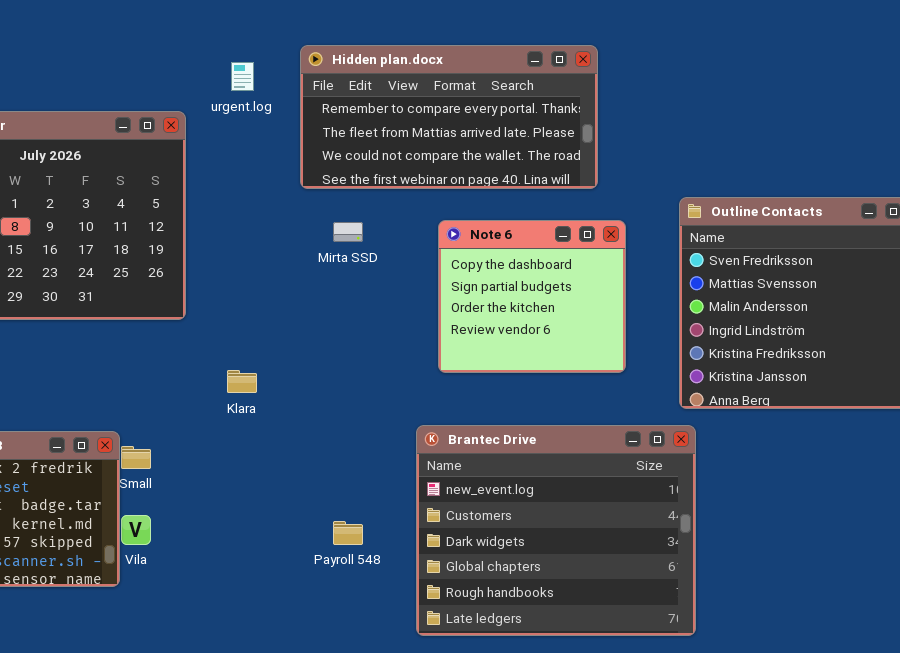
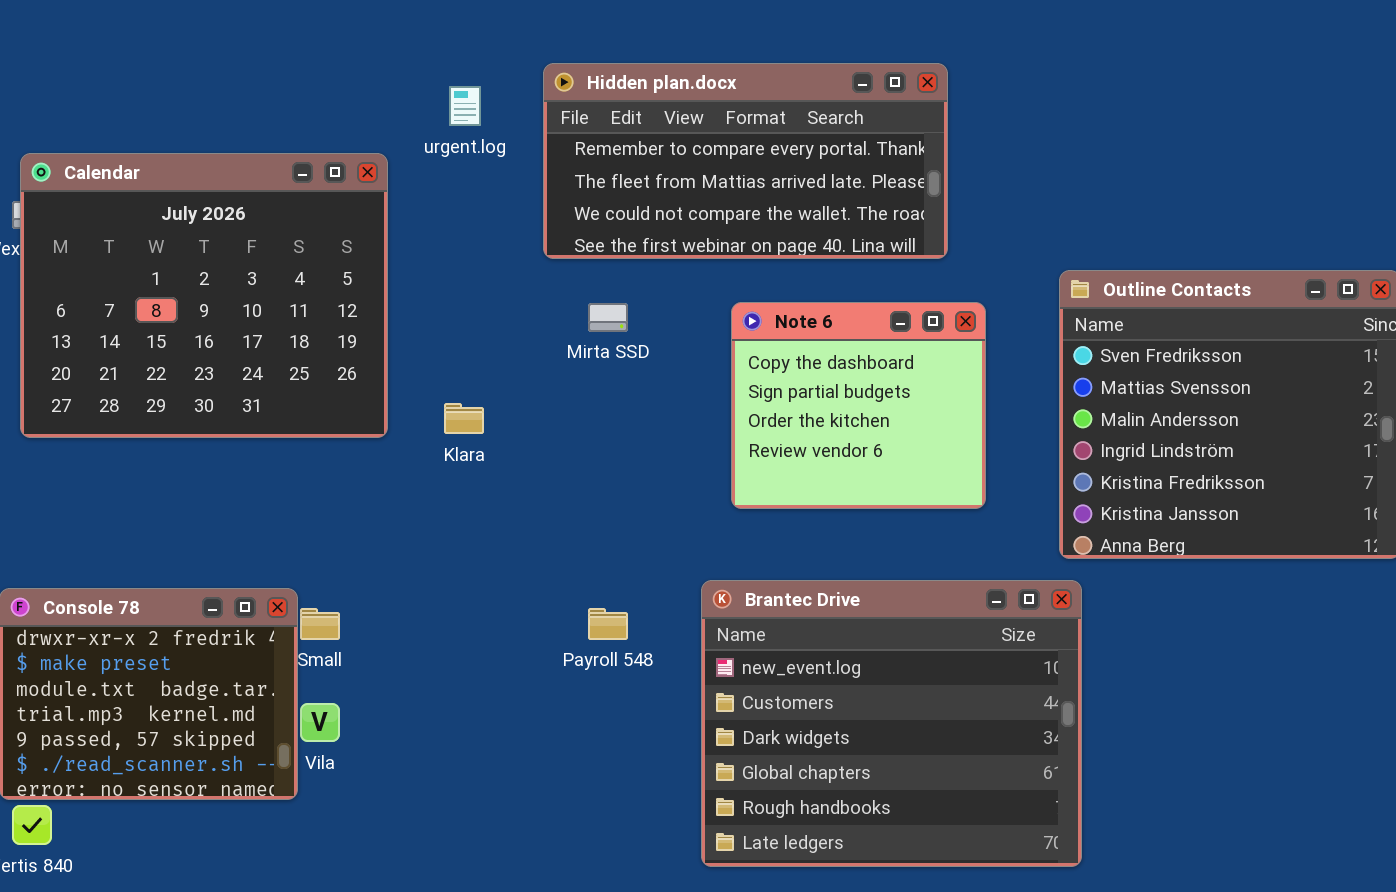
Klara: [227,370,257,393] -> [444,403,484,434], moved
Payroll 548: [333,521,363,545] -> [588,608,628,640], moved

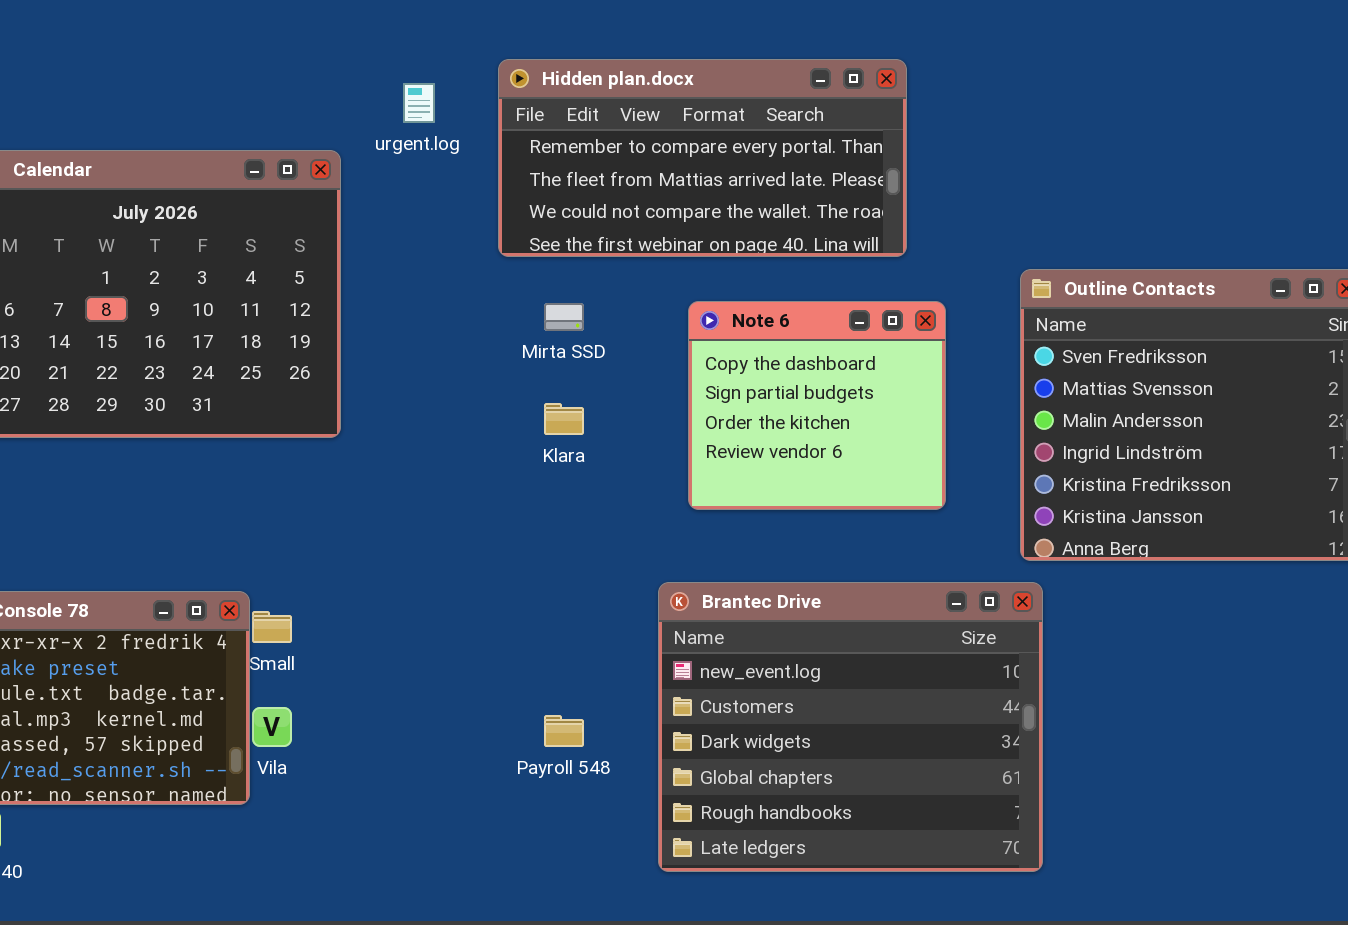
Klara: [444,403,484,434] -> [544,403,584,435], moved
Payroll 548: [588,608,628,640] -> [544,715,584,747], moved

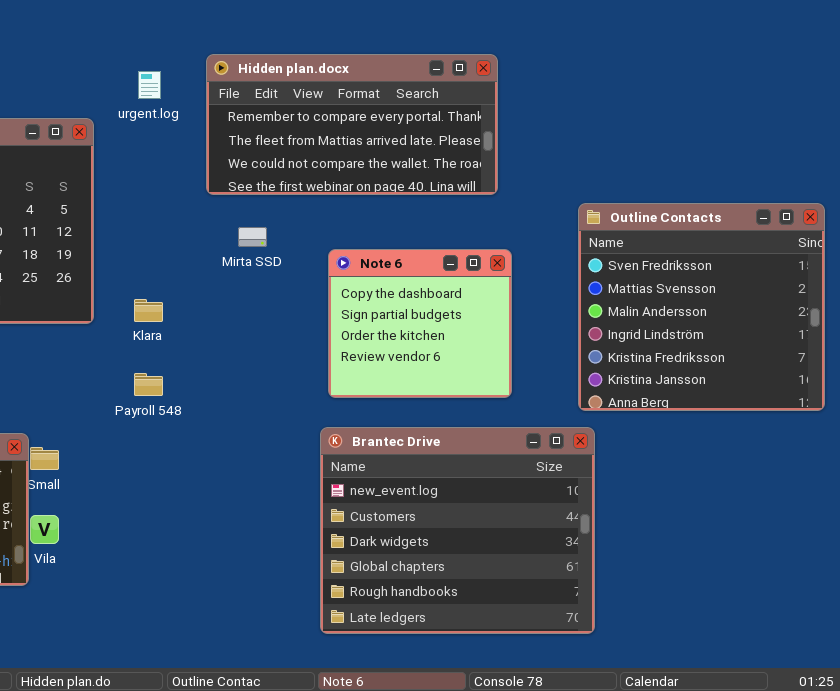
Note 6: [688,301,946,510] -> [328,249,512,398], moved
Klara: [544,403,584,435] -> [134,299,163,322], moved
Payroll 548: [544,715,584,747] -> [134,373,163,396], moved

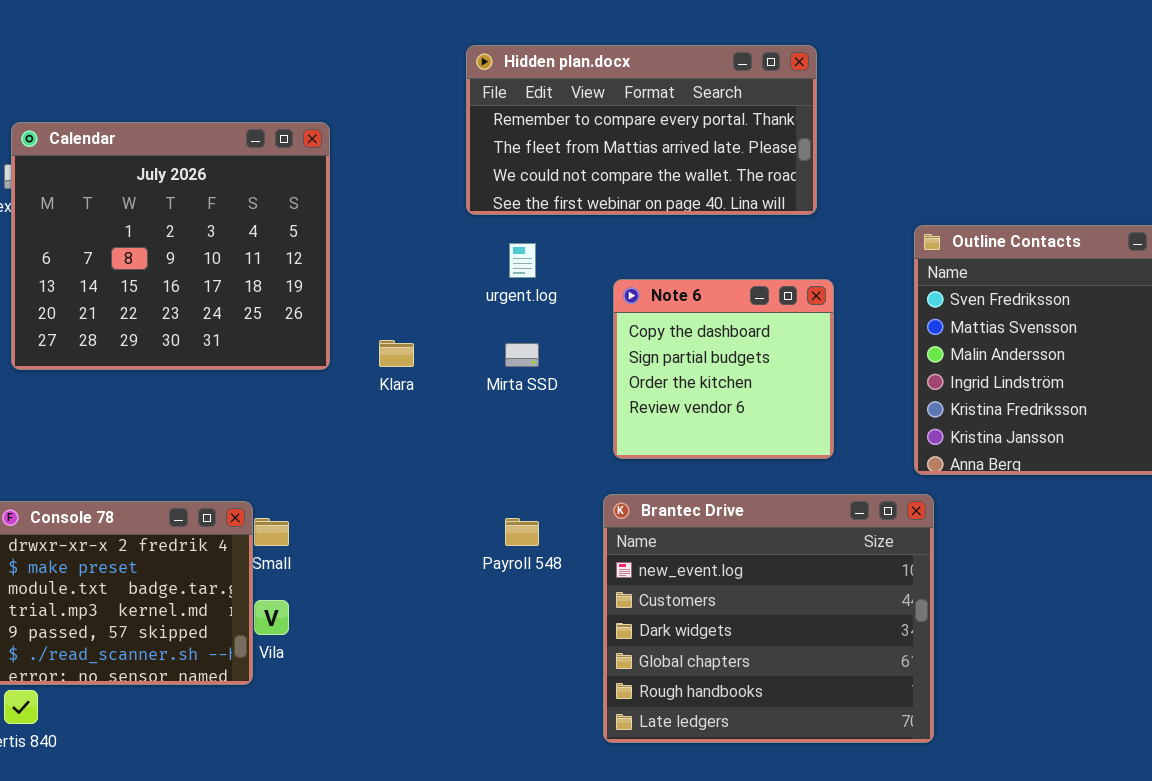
urgent.log: [138,71,161,99] -> [509,243,536,278], moved
Mirta SSD: [238,227,267,247] -> [505,343,539,367], moved
Payroll 548: [134,373,163,396] -> [505,518,539,546], moved

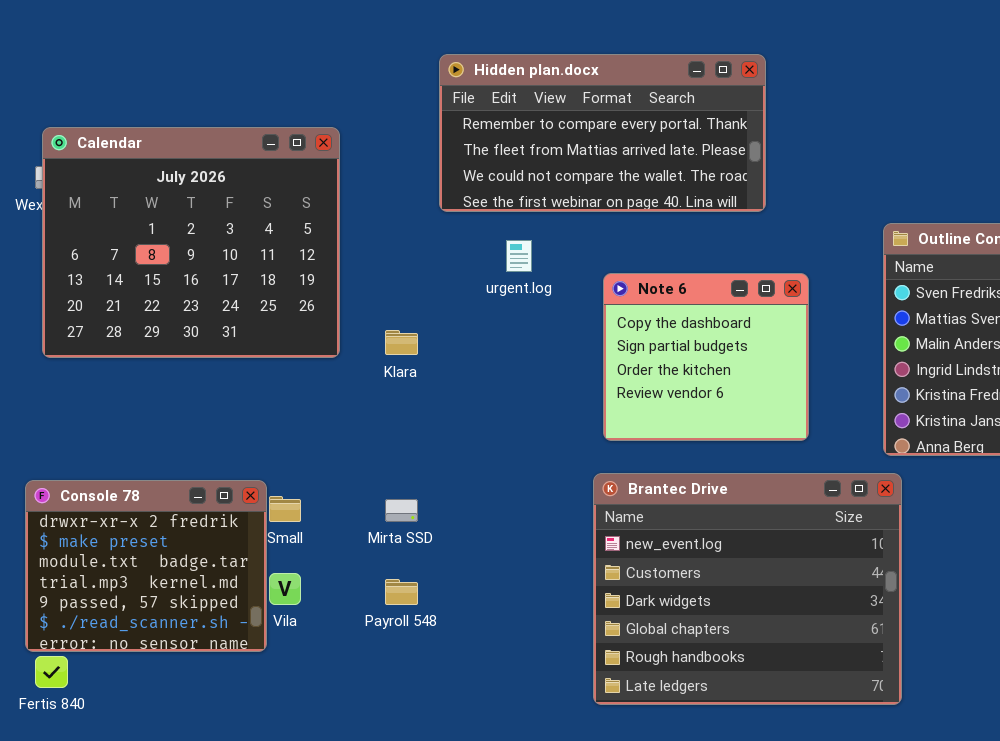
Hidden plan.docx: [466,45,817,215] -> [439,54,766,212], moved
Mirta SSD: [505,343,539,367] -> [385,499,418,522], moved
Payroll 548: [505,518,539,546] -> [385,579,418,605], moved

